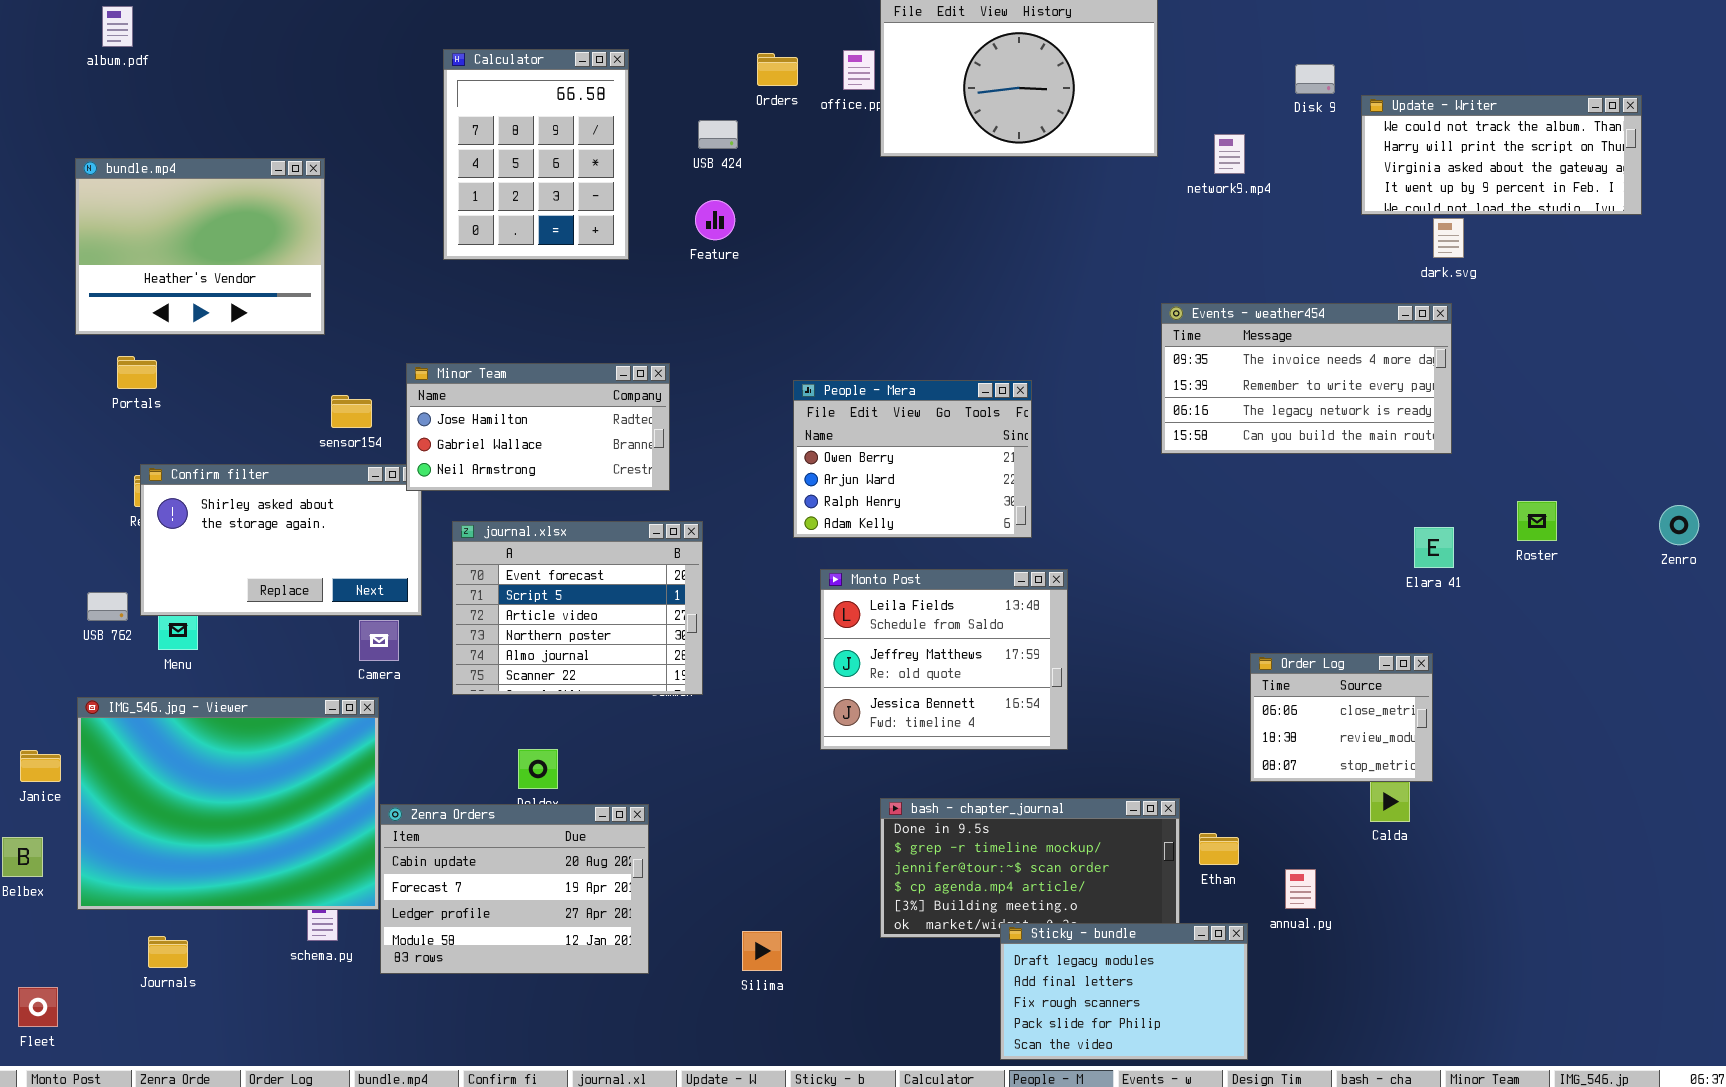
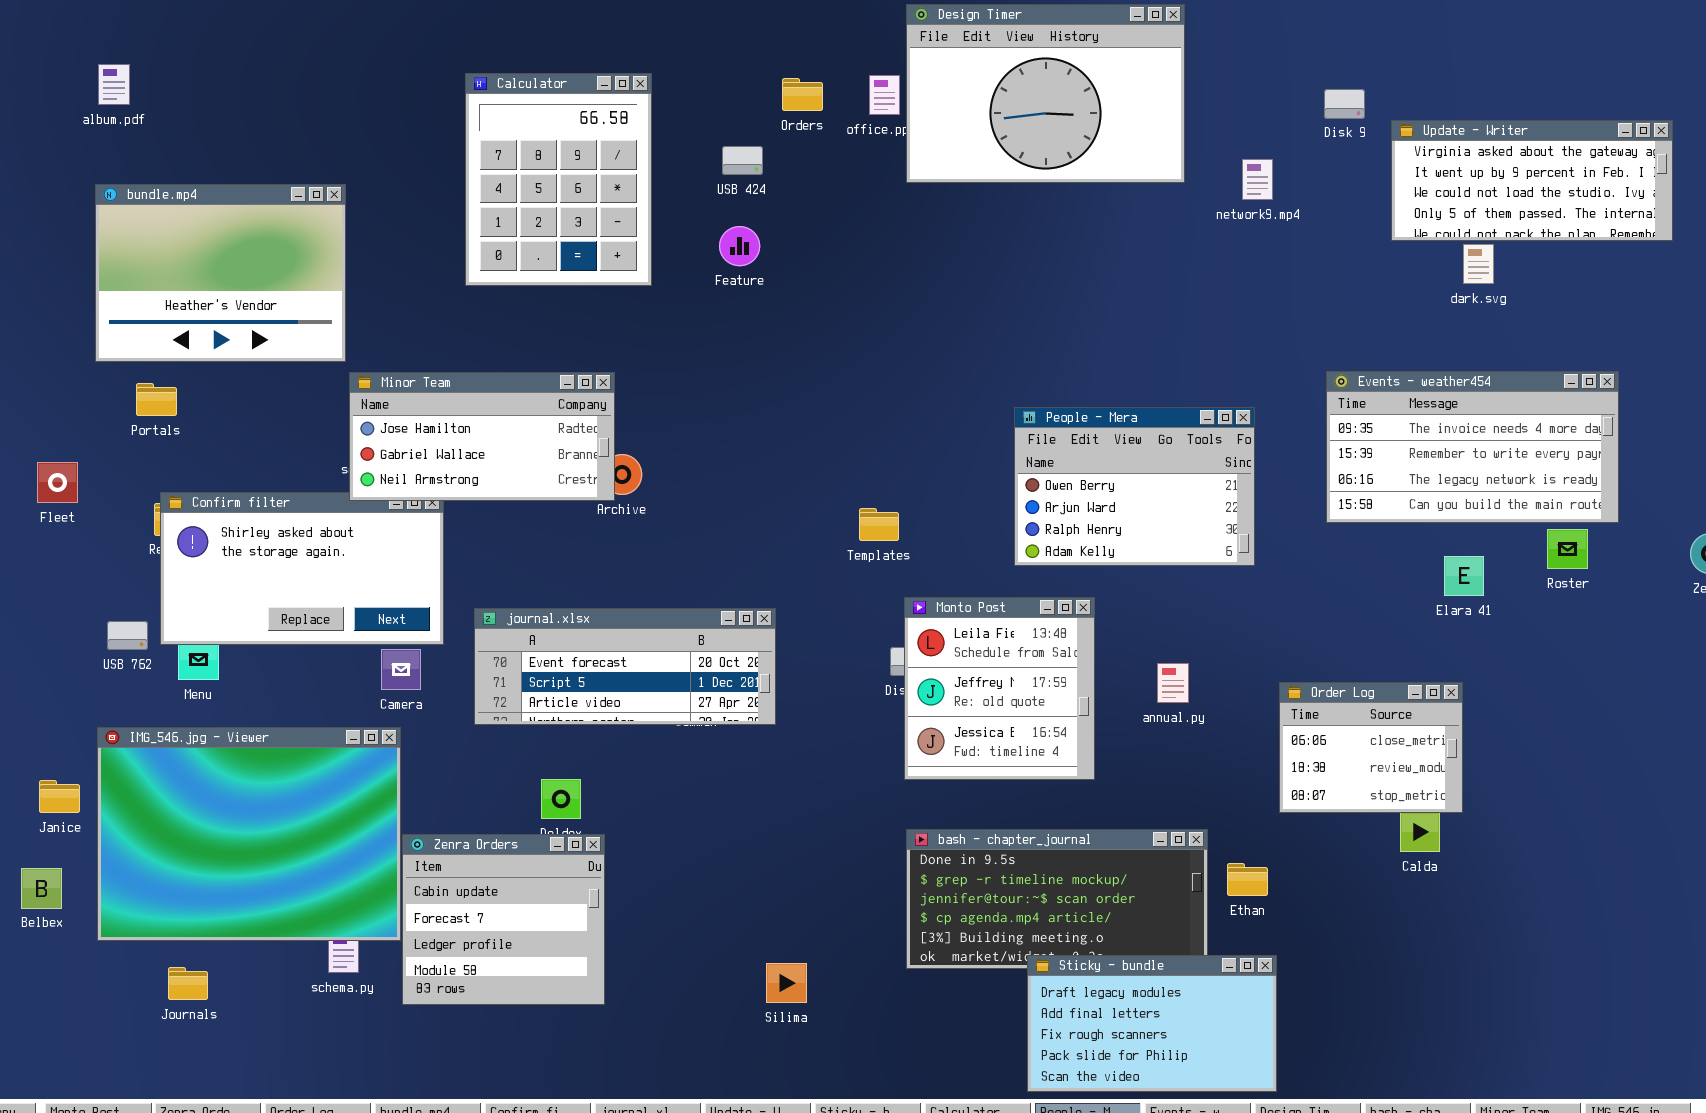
album.pdf: [102,6,133,47] -> [98,64,130,105], moved
Update - Writer: [1361,95,1642,215] -> [1391,120,1673,241], scrolled down 2 rows
Events - weather454: [1161,303,1452,454] -> [1326,371,1619,523], moved
Minor Team: [406,363,670,491] -> [349,372,615,501], moved
People - Mera: [793,380,1032,538] -> [1014,407,1255,566], moved
journal.xlsx: [452,521,703,695] -> [474,608,776,725], resized
Monto Post: [820,569,1068,750] -> [904,597,1095,780], resized
Zenra Orders: [380,804,649,974] -> [402,834,605,1005], resized
annual.py: [1285,869,1316,909] -> [1157,663,1189,703], moved
Fleet: [18,987,58,1027] -> [37,462,78,503], moved

